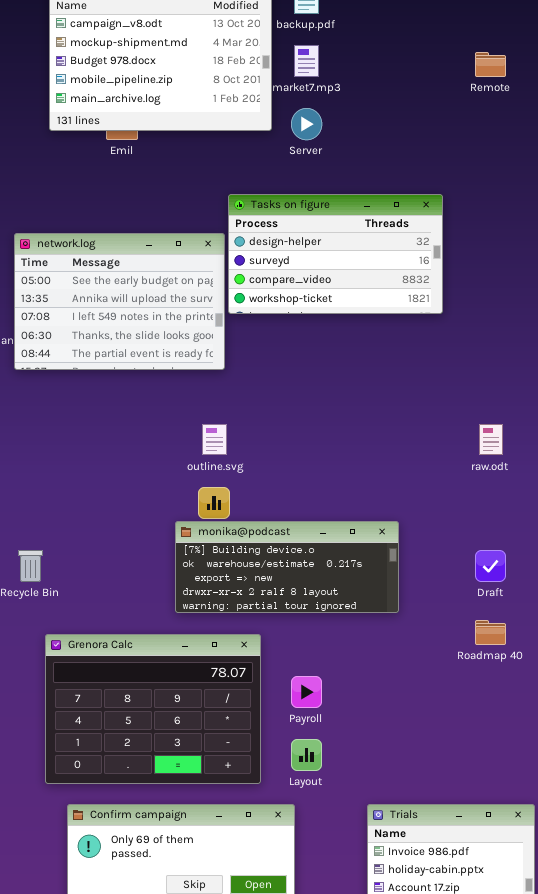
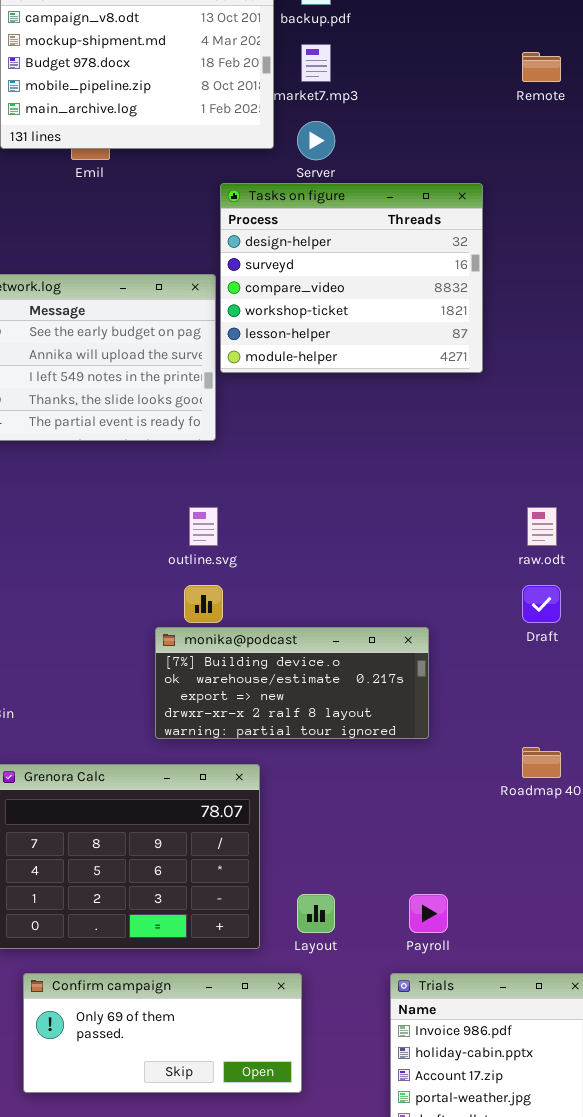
Tasks on figure: [228,194,443,314] -> [220,183,483,373], resized
Draft: [475,550,506,582] -> [522,585,561,623], moved
Payroll: [291,676,322,708] -> [409,894,448,933], moved

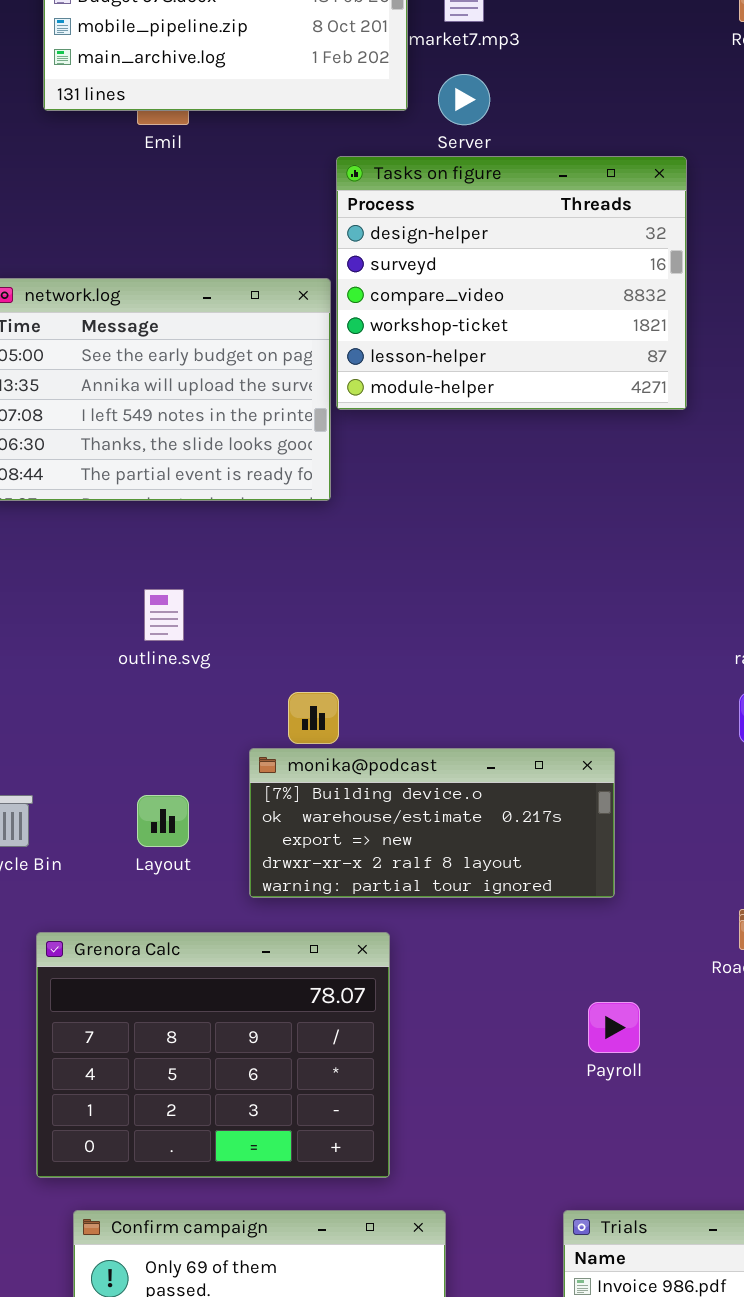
outline.svg: [189,507,218,546] -> [144,589,184,641], moved
Layout: [297,894,335,933] -> [137,795,189,847], moved
Payroll: [409,894,448,933] -> [588,1002,640,1053], moved

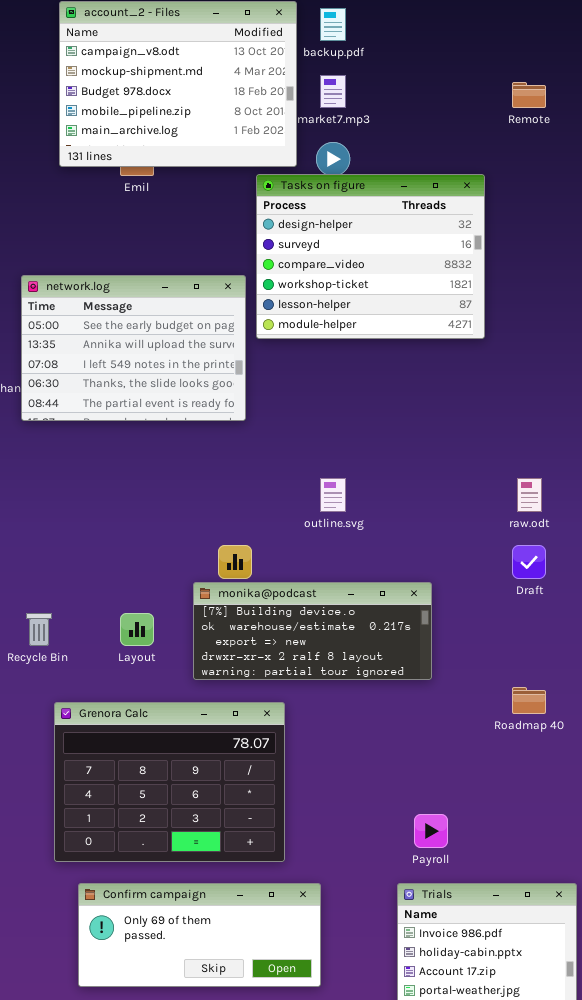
Tasks on figure: [336,156,687,410] -> [256,174,485,339], moved
outline.svg: [144,589,184,641] -> [320,478,346,512], moved
Payroll: [588,1002,640,1053] -> [414,814,448,848], moved

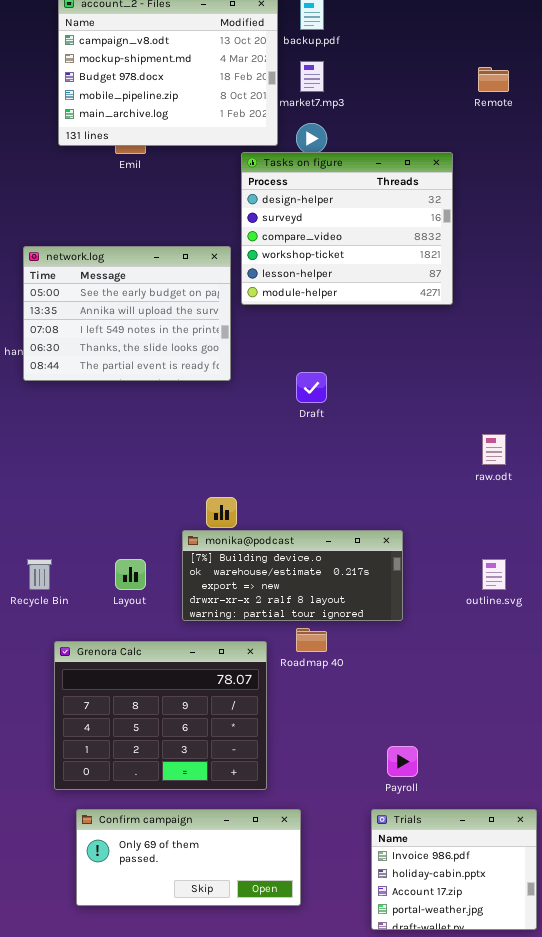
outline.svg: [320,478,346,512] -> [482,559,506,590], moved
Draft: [512,545,546,579] -> [296,372,327,403], moved
Roadmap 40: [512,687,546,714] -> [296,628,327,652], moved

